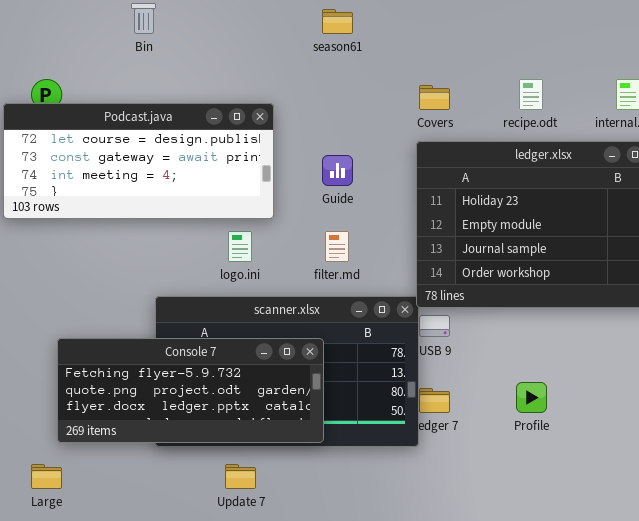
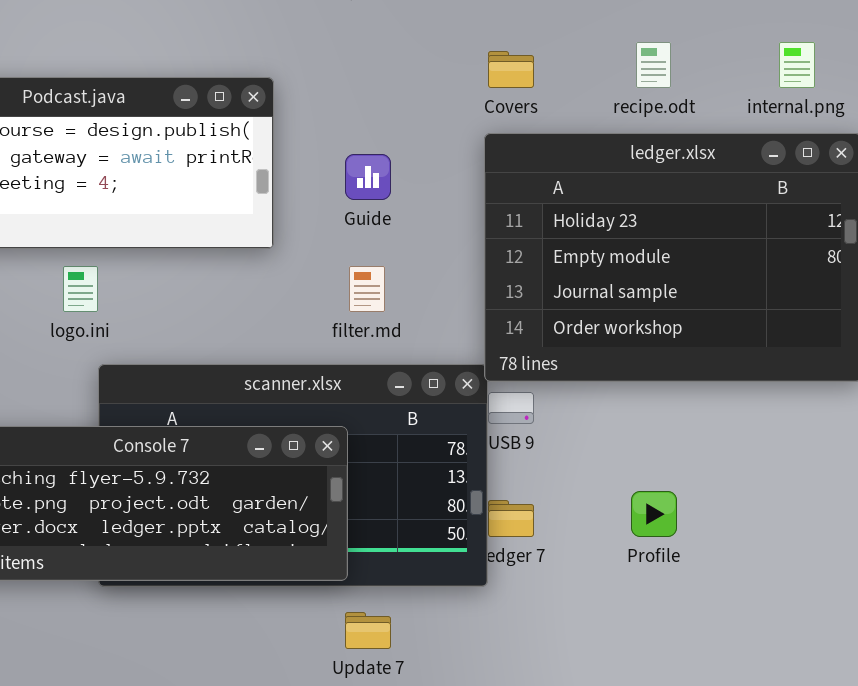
logo.ini: [228,231,252,262] -> [63,266,98,312], moved
Update 7: [225,464,256,489] -> [345,612,391,649], moved

